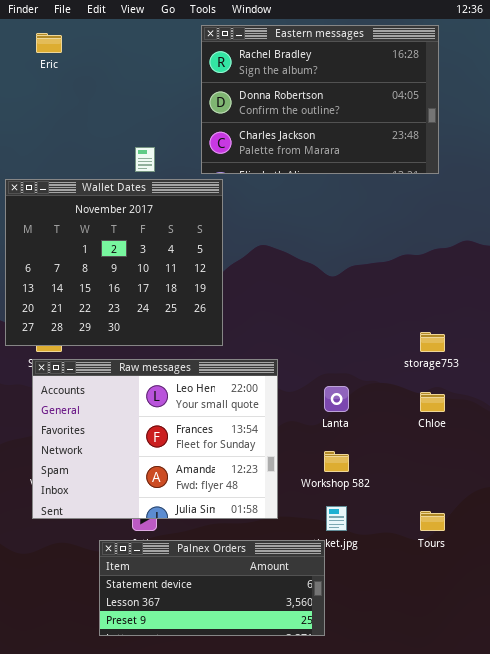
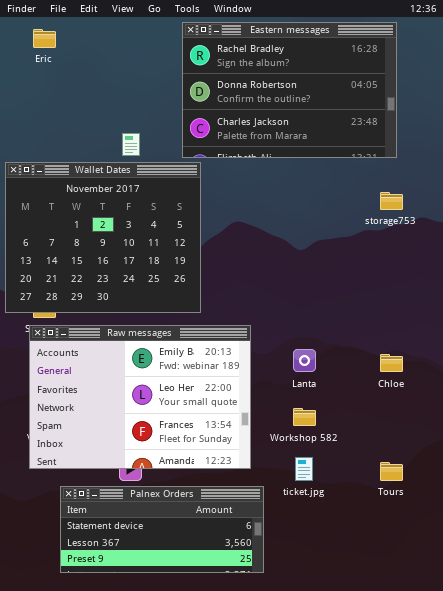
storage753: [420,332,445,352] -> [380,192,403,210], moved
Raw messages: [32,359,278,519] -> [29,325,251,469], scrolled up 1 row
Palnex Orders: [99,540,325,636] -> [60,486,264,573], moved

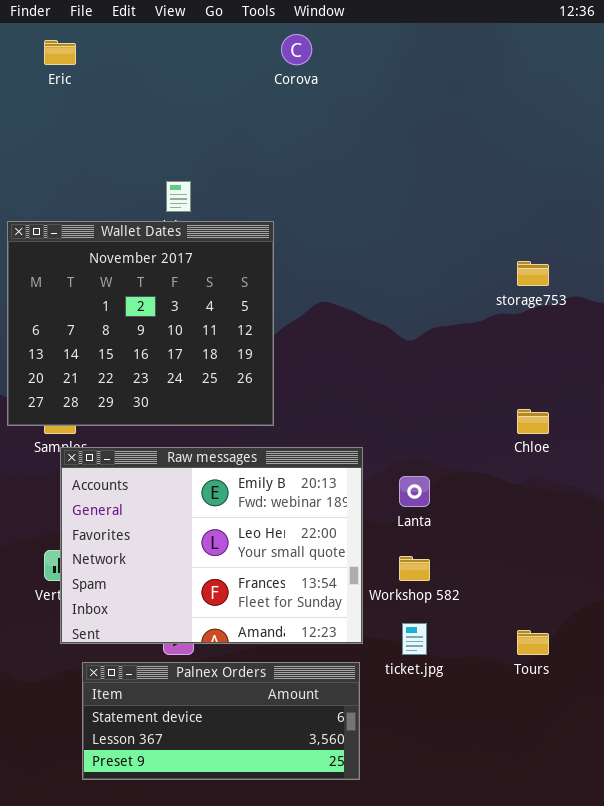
Eastern messages: [182,22,397,158] -> none, closed
Raw messages: [29,325,251,469] -> [60,447,363,644], moved
Chloe: [380,354,403,372] -> [517,409,549,434], moved

